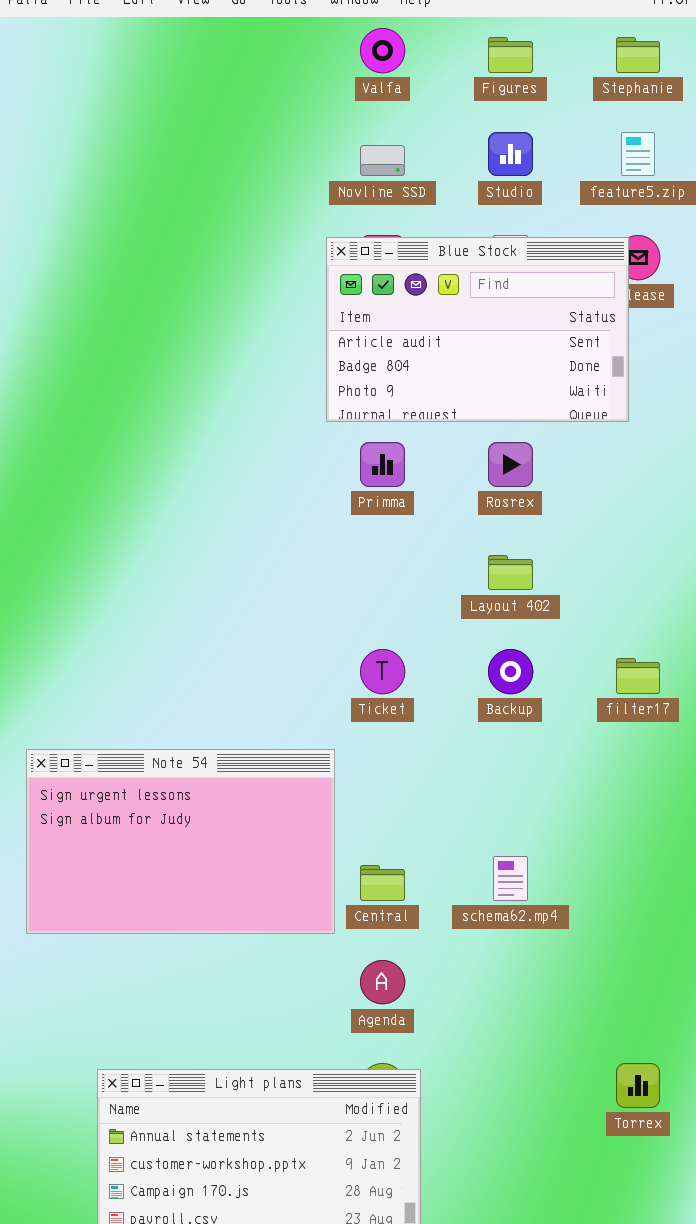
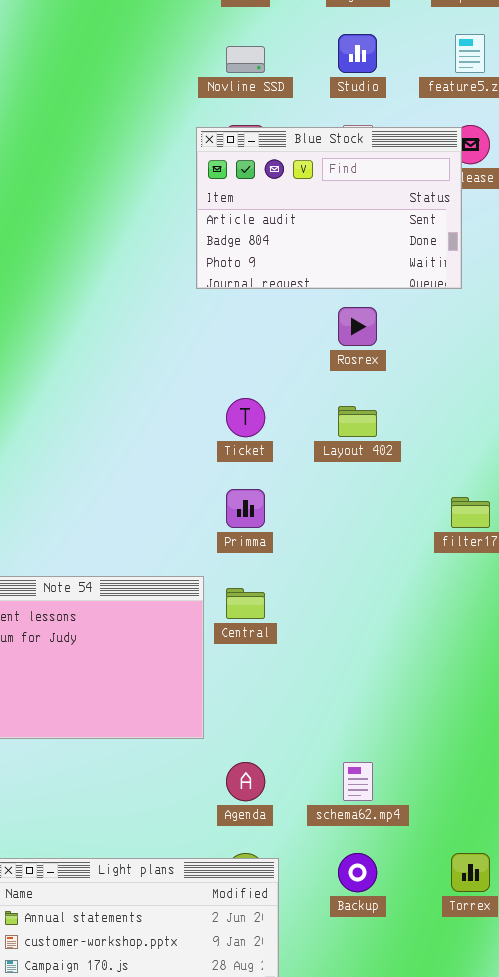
Primma: [360,442,405,487] -> [226,489,265,528], moved
Ticket: [360,649,405,694] -> [226,398,265,437], moved
Backup: [488,649,533,694] -> [338,853,377,892], moved
schema62.mp4: [493,856,528,901] -> [343,762,373,801], moved
Central: [360,865,405,901] -> [226,588,265,619], moved

